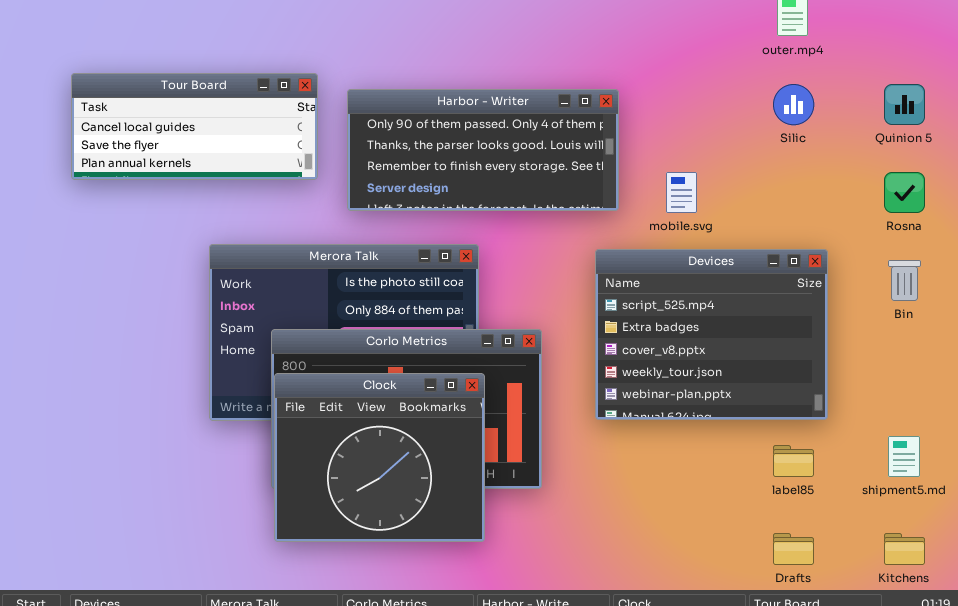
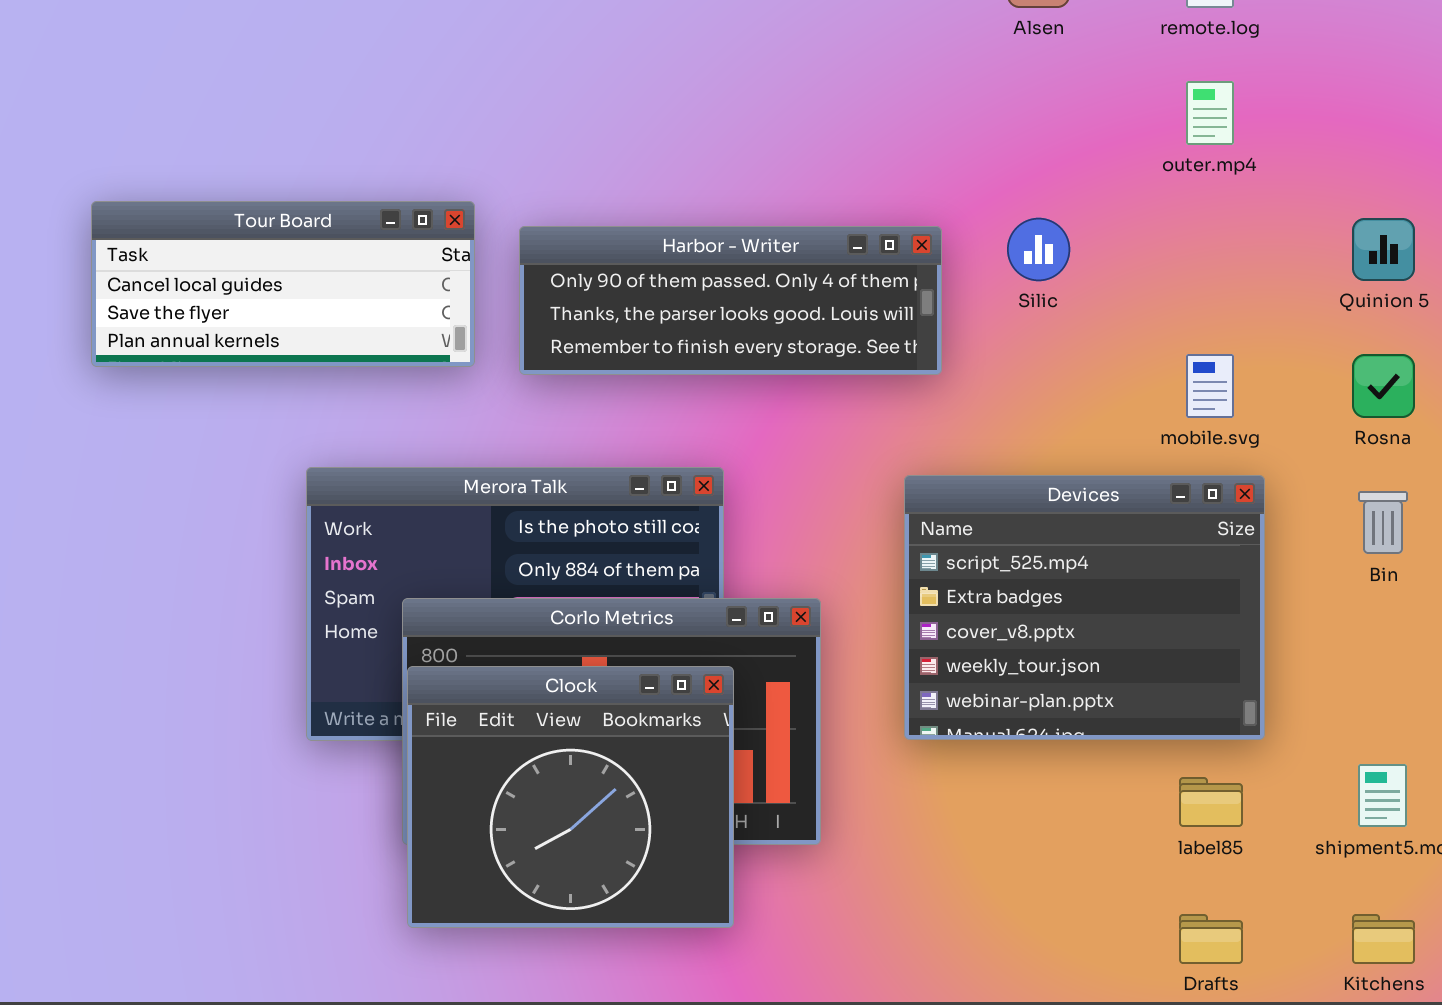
Silic: [773,84,814,125] -> [1007,218,1070,281], moved
Harbor - Writer: [347,89,619,211] -> [519,226,942,375], resized
mobile.svg: [666,172,697,213] -> [1186,354,1234,418], moved

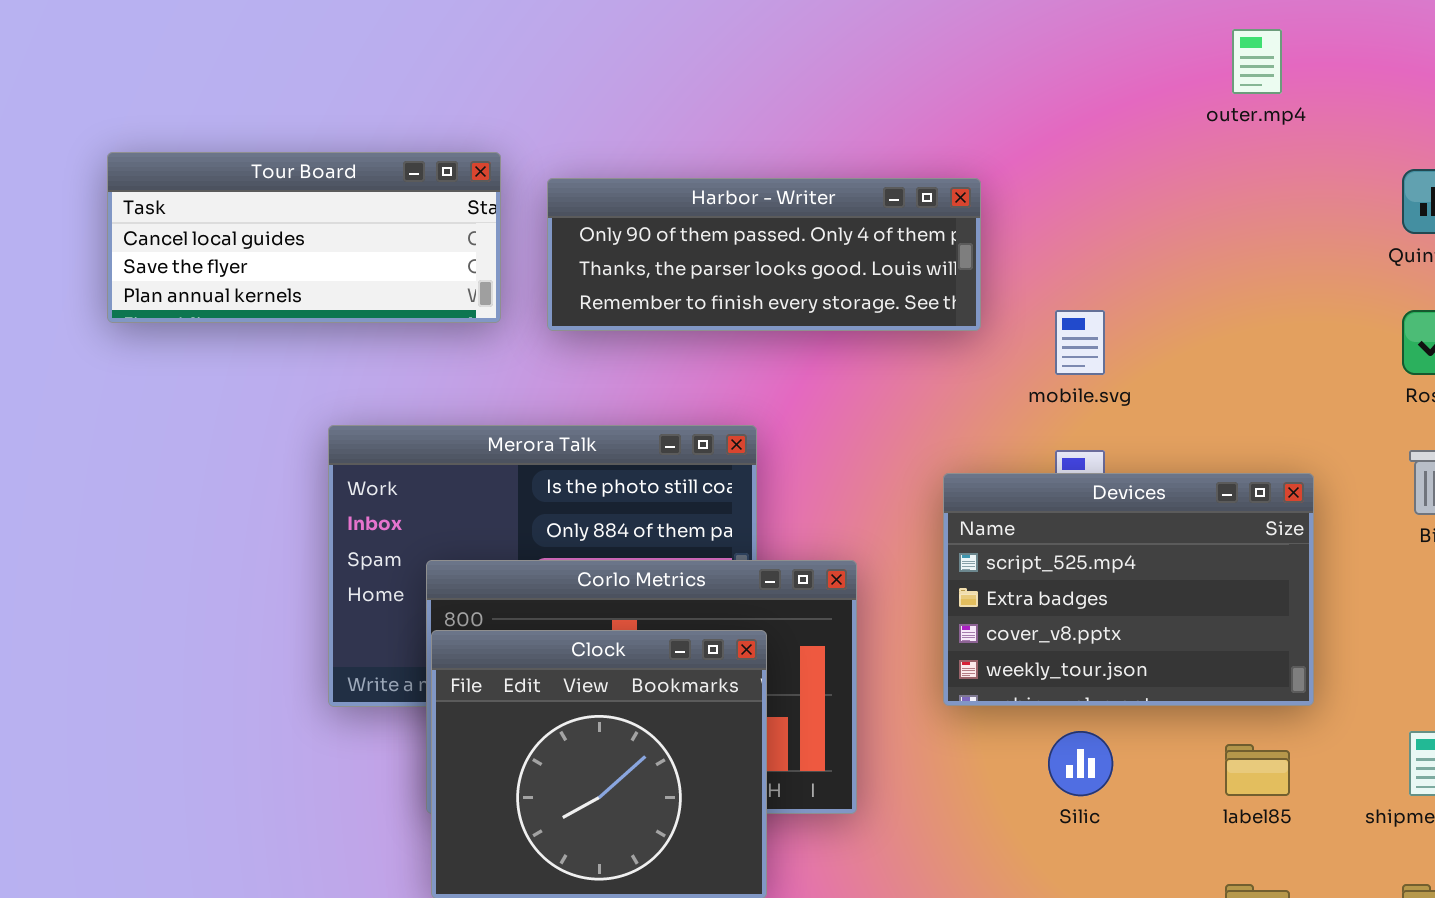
Silic: [1007,218,1070,281] -> [1048,731,1113,796], moved
mobile.svg: [1186,354,1234,418] -> [1055,310,1105,375], moved
Devices: [904,475,1265,740] -> [943,473,1314,706], resized

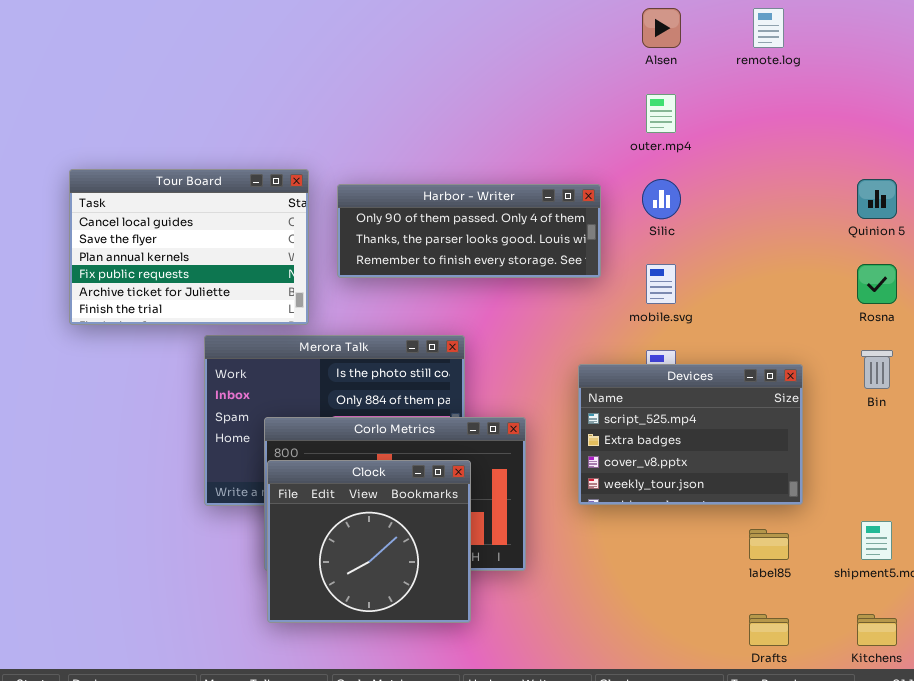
outer.mp4: [1232,29,1282,94] -> [646,94,676,133], moved
Tour Board: [107,152,501,323] -> [69,169,309,325], resized
Silic: [1048,731,1113,796] -> [642,179,681,219], moved

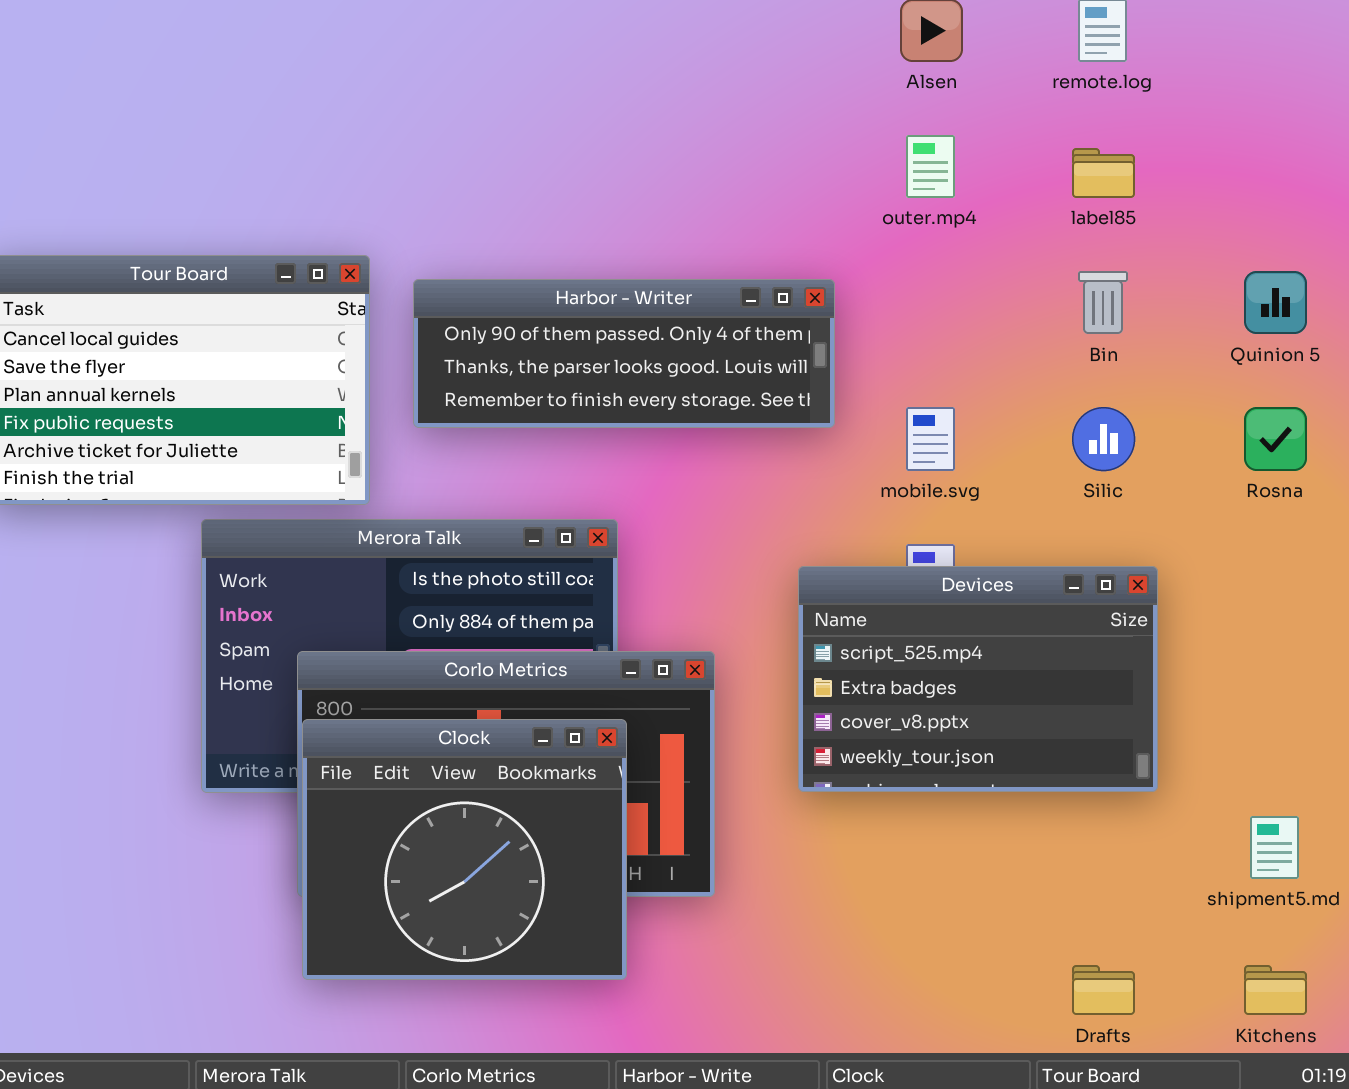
Silic: [642,179,681,219] -> [1072,407,1135,471], moved
Bin: [861,350,893,389] -> [1078,271,1128,334], moved
label85: [749,529,789,560] -> [1072,148,1135,198], moved

